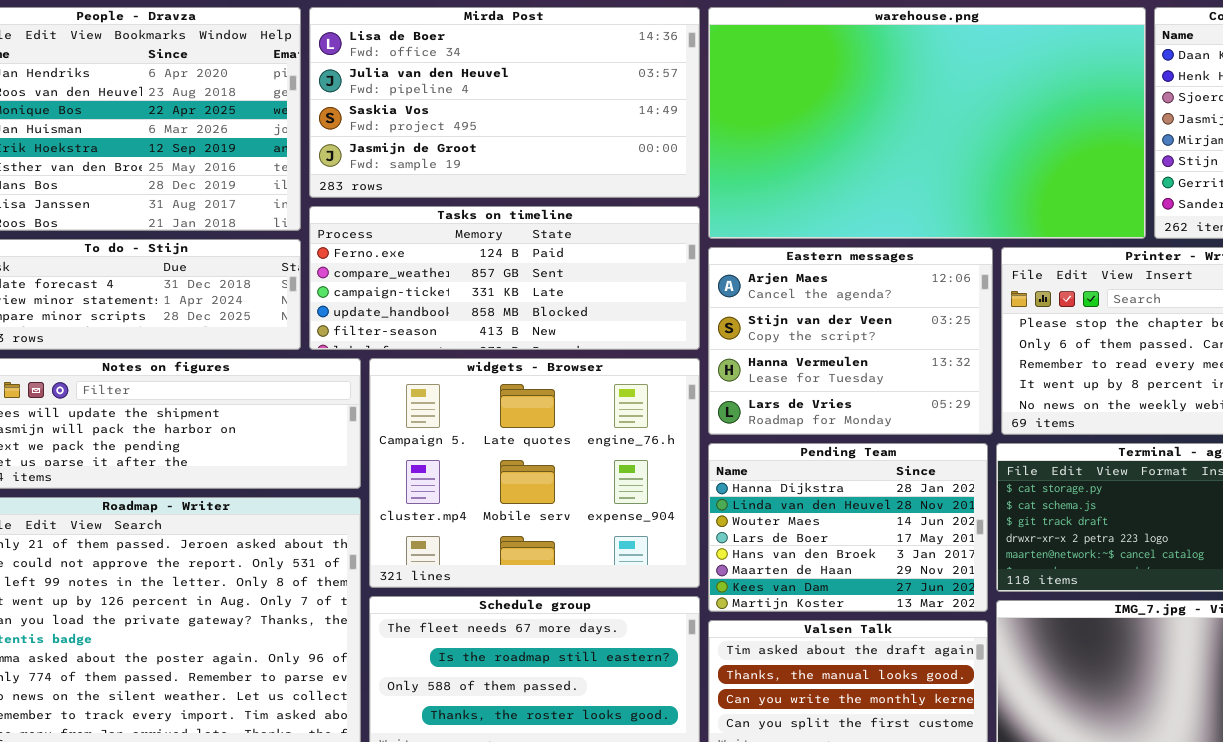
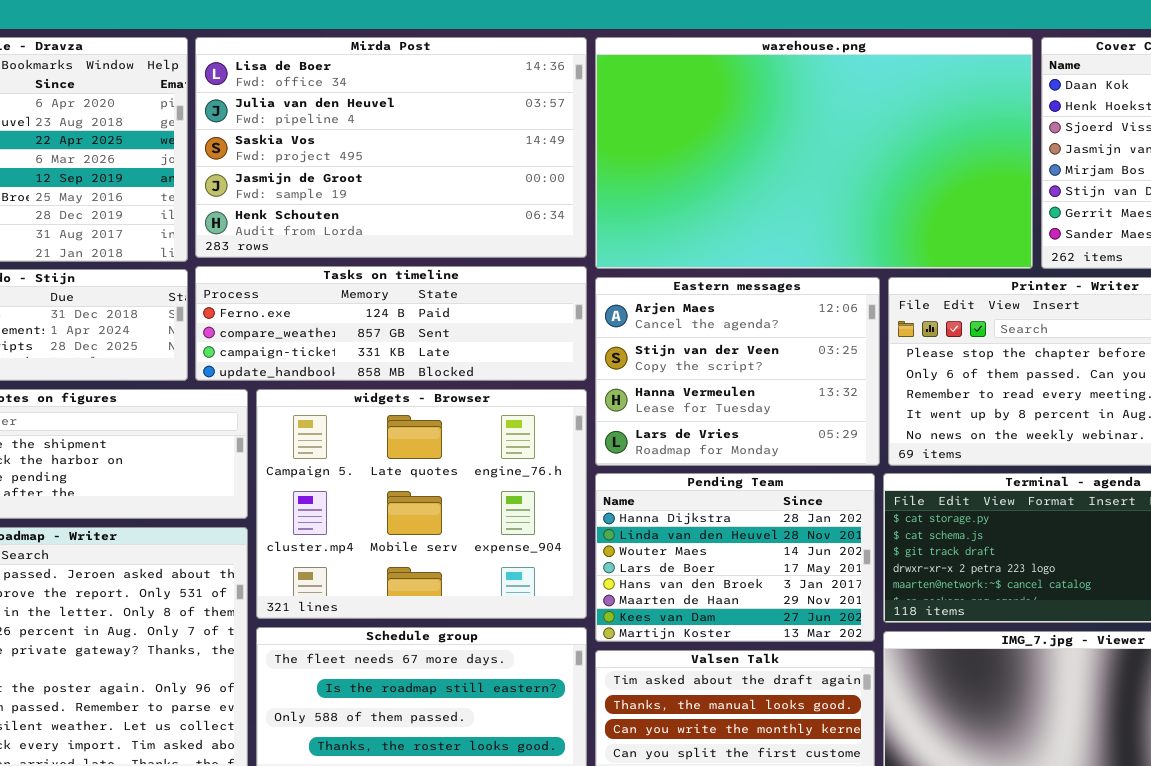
Mirda Post: [309,7,700,198] -> [195,37,587,258], resized
Tasks on timeline: [309,206,700,350] -> [195,266,587,381], resized

